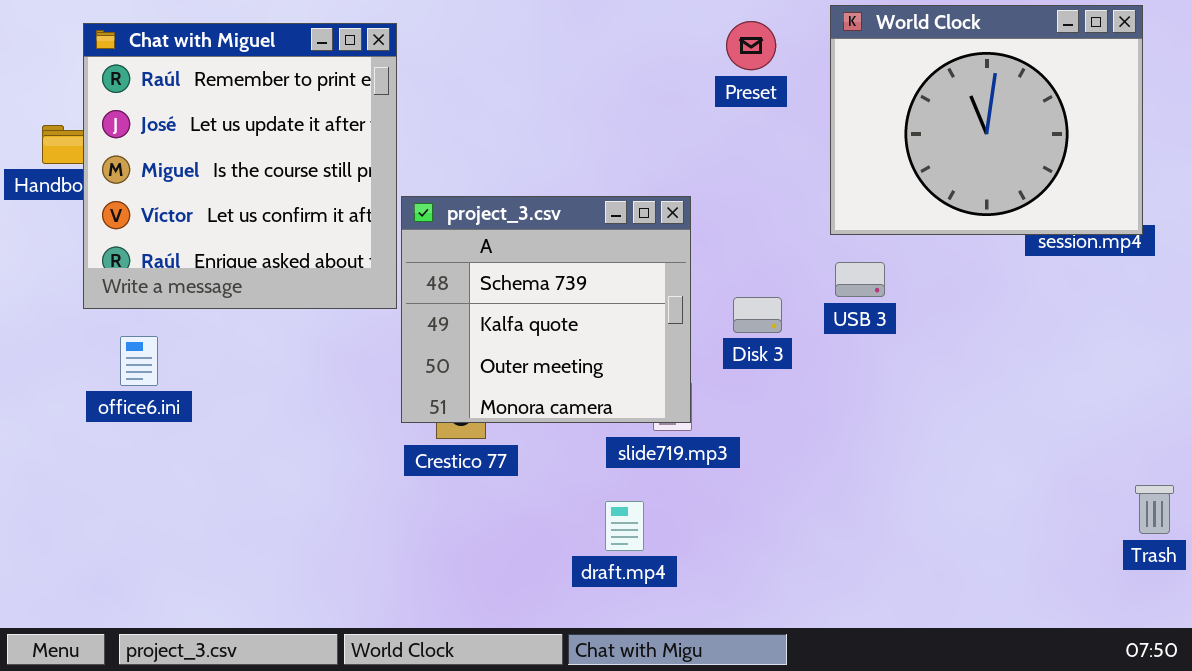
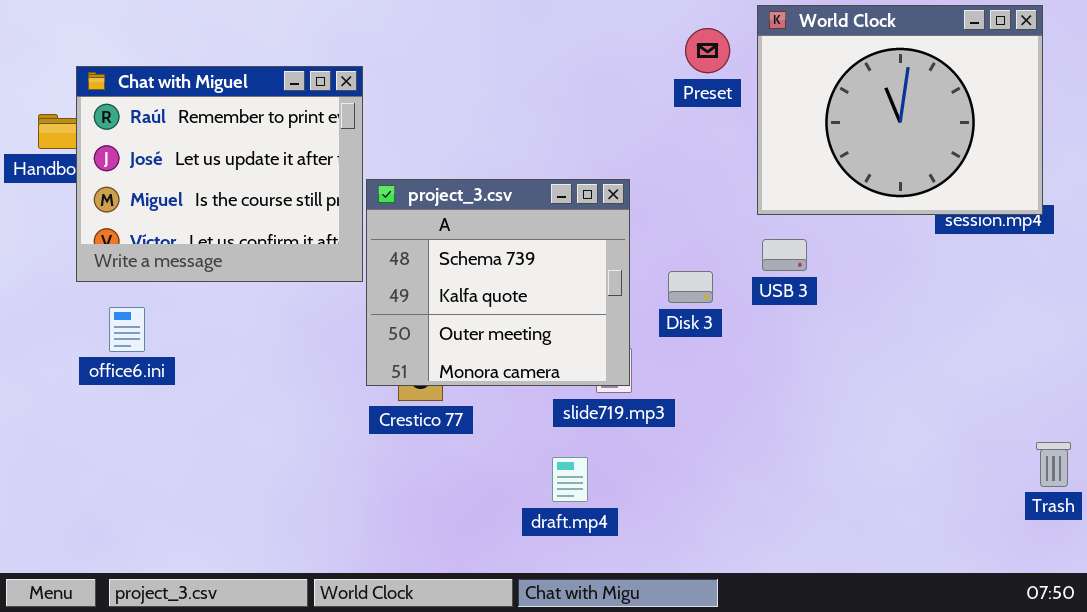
Preset: [726,21,776,70] -> [685,28,730,73], moved
Chat with Miguel: [83,23,397,309] -> [76,66,363,282], resized

